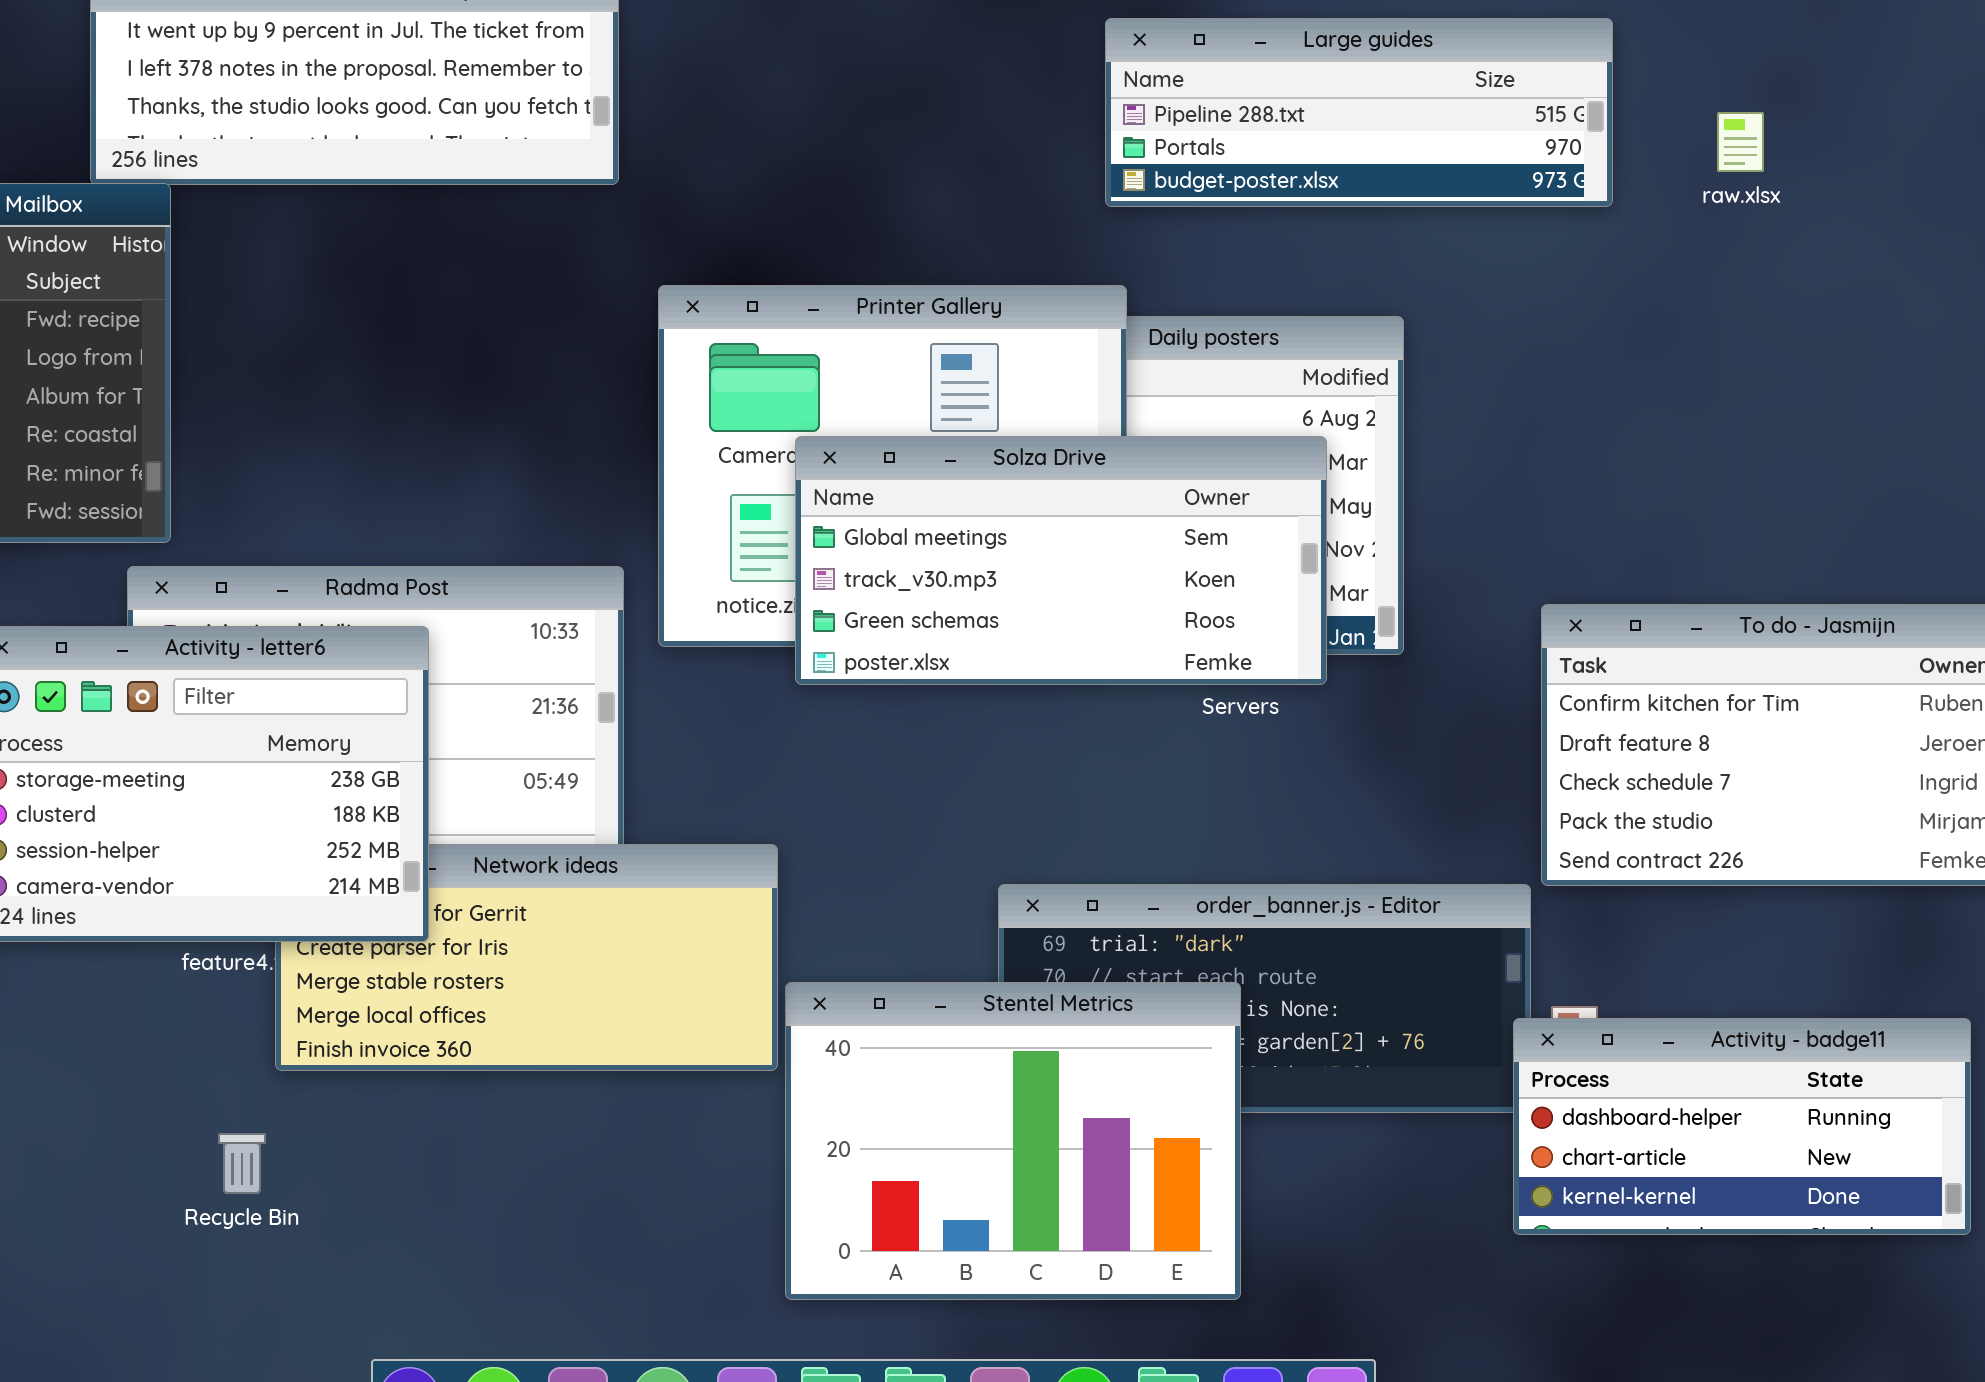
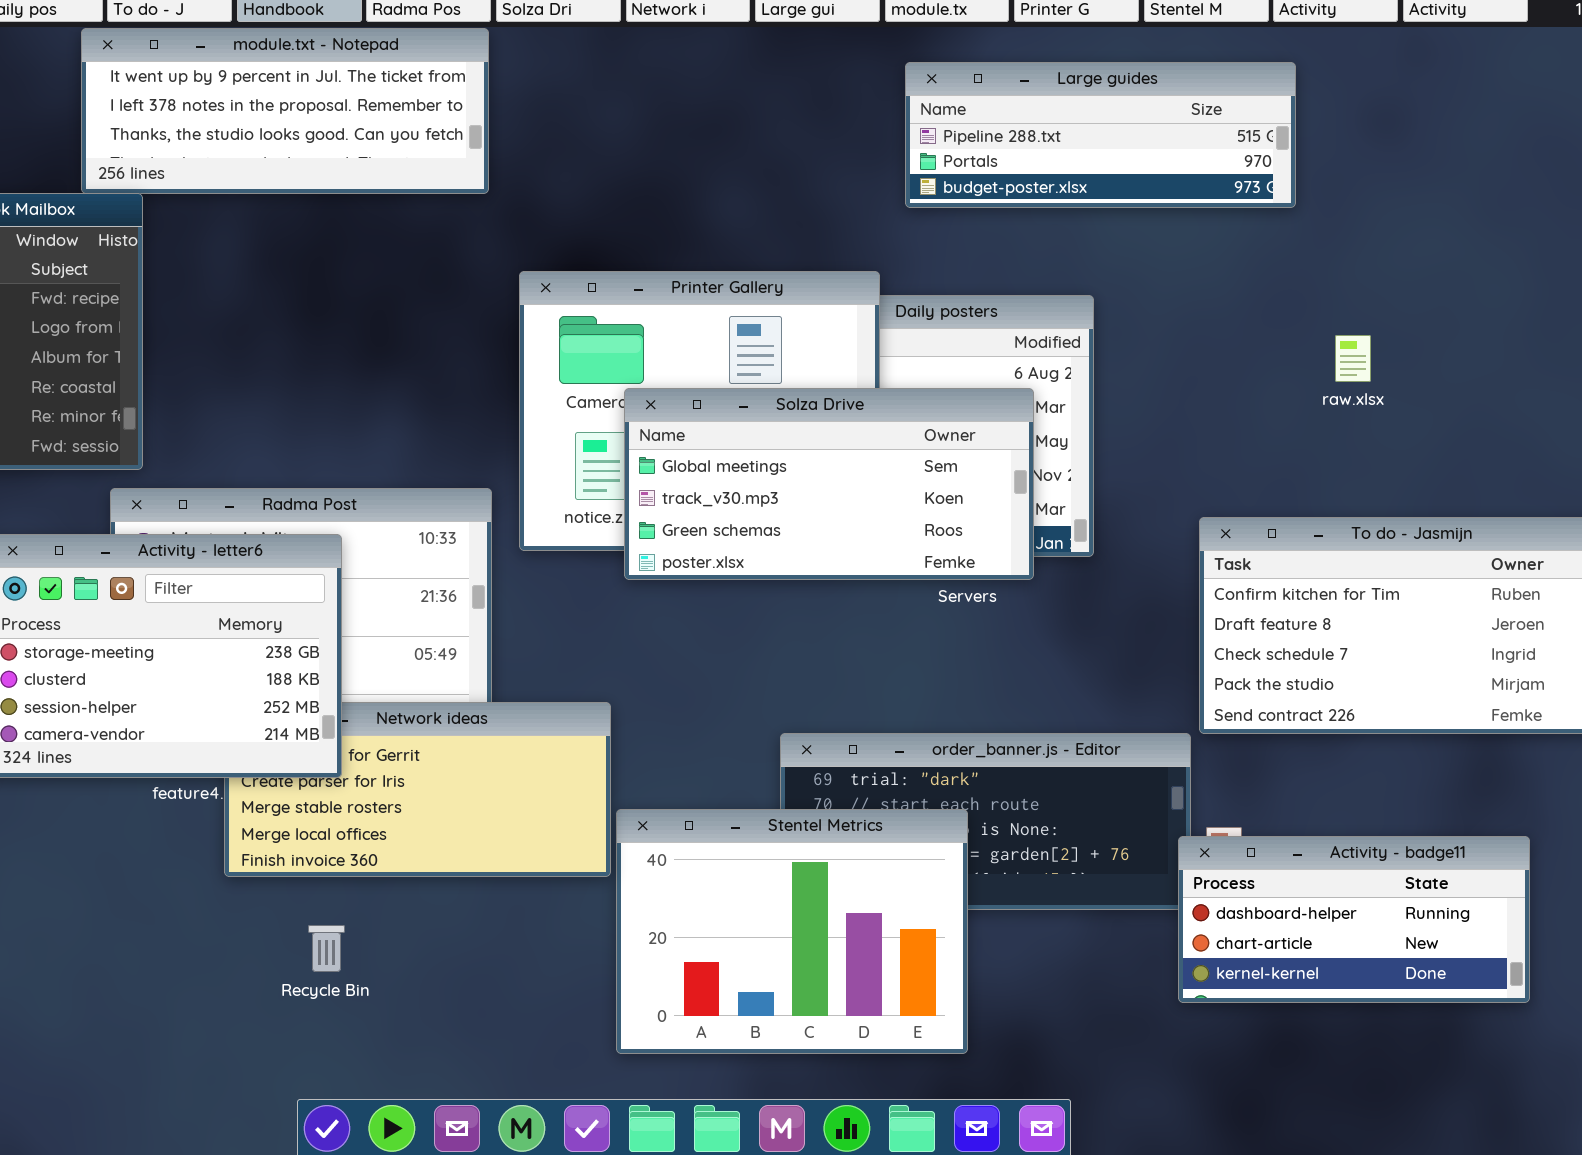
Large guides: [1105,18,1613,207] -> [905,62,1296,208], moved
raw.xlsx: [1717,112,1764,172] -> [1335,335,1371,382], moved
Recycle Bin: [218,1133,266,1194] -> [308,925,345,972], moved

